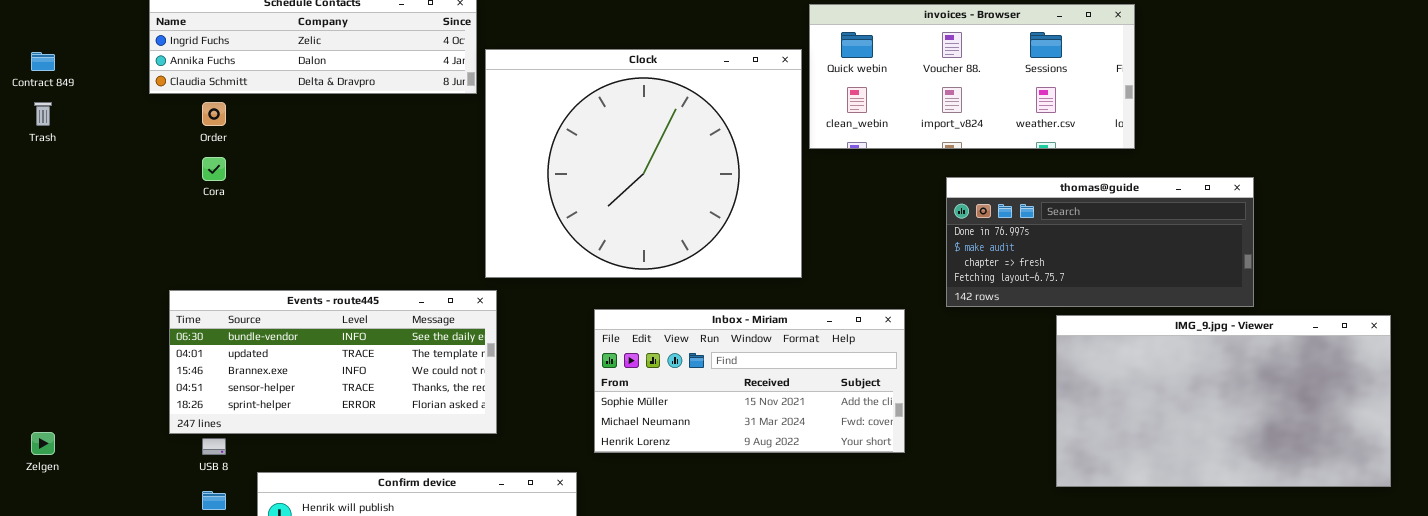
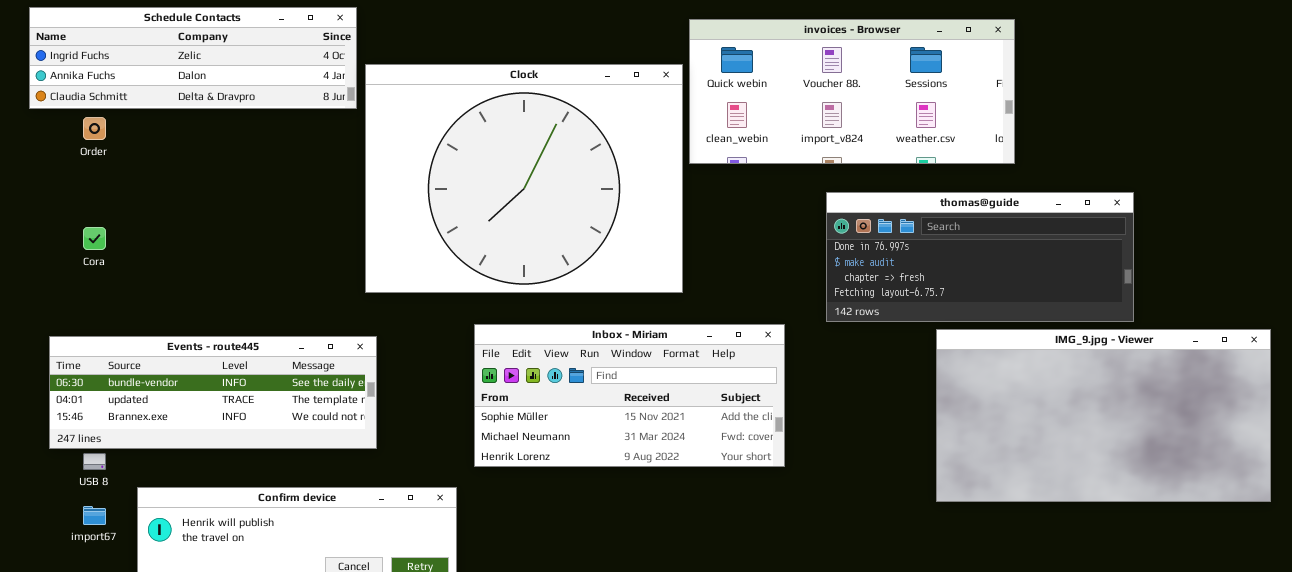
Cora: [202,157,226,181] -> [83,227,106,250], moved
Events - route445: [169,290,497,434] -> [49,336,377,449], resized

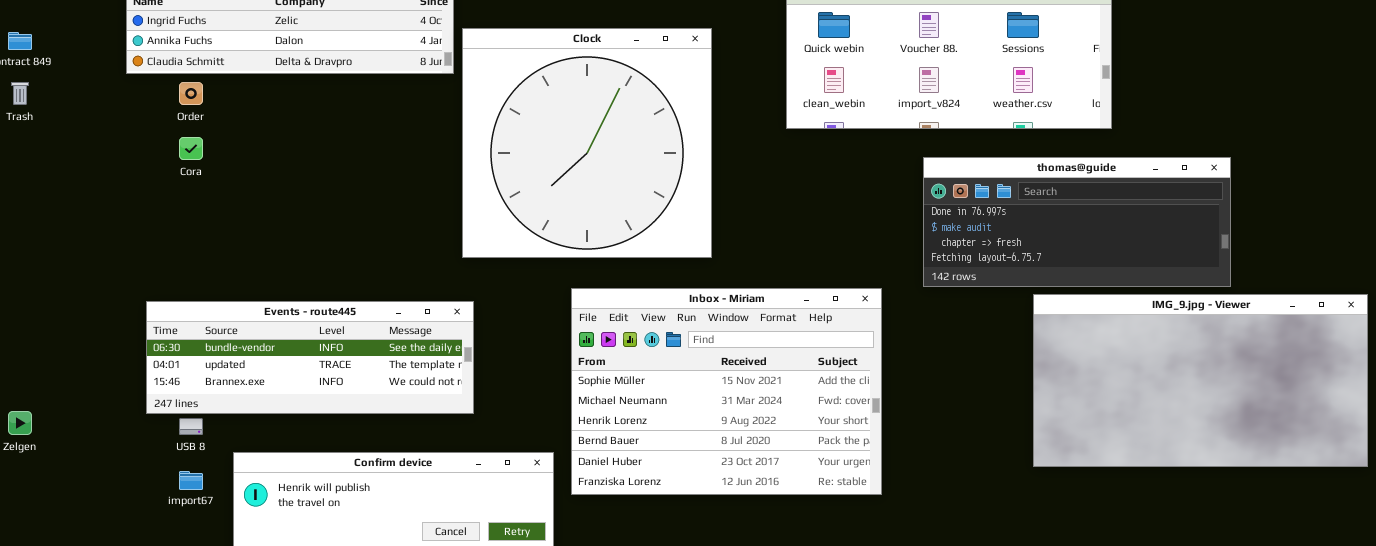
Clock: [365,64,683,293] -> [462,28,712,258], resized
Cora: [83,227,106,250] -> [179,137,203,160], moved
Inbox - Miriam: [474,324,785,467] -> [571,288,882,495], resized

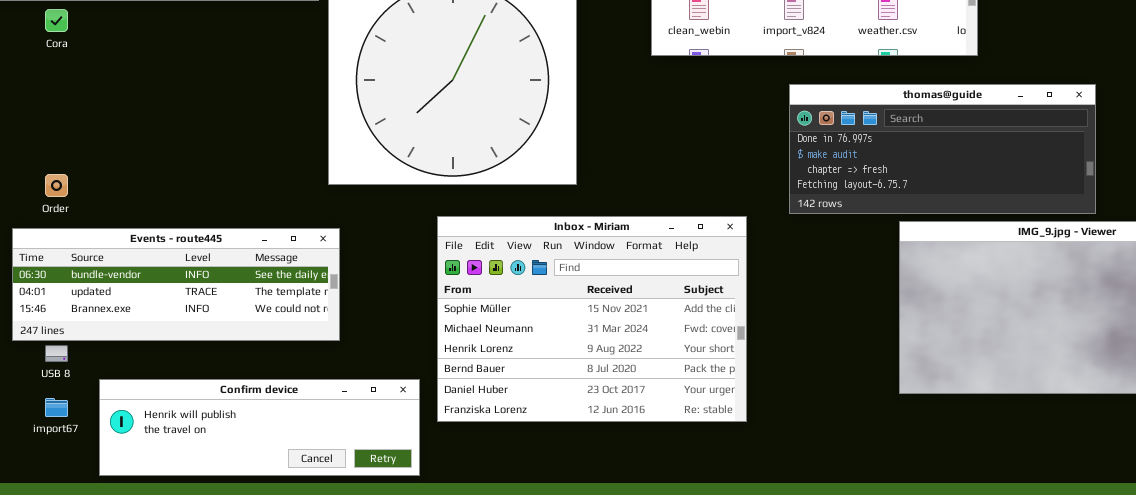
Order: [179,82,203,105] -> [45,174,68,197], moved
Cora: [179,137,203,160] -> [45,9,68,32], moved

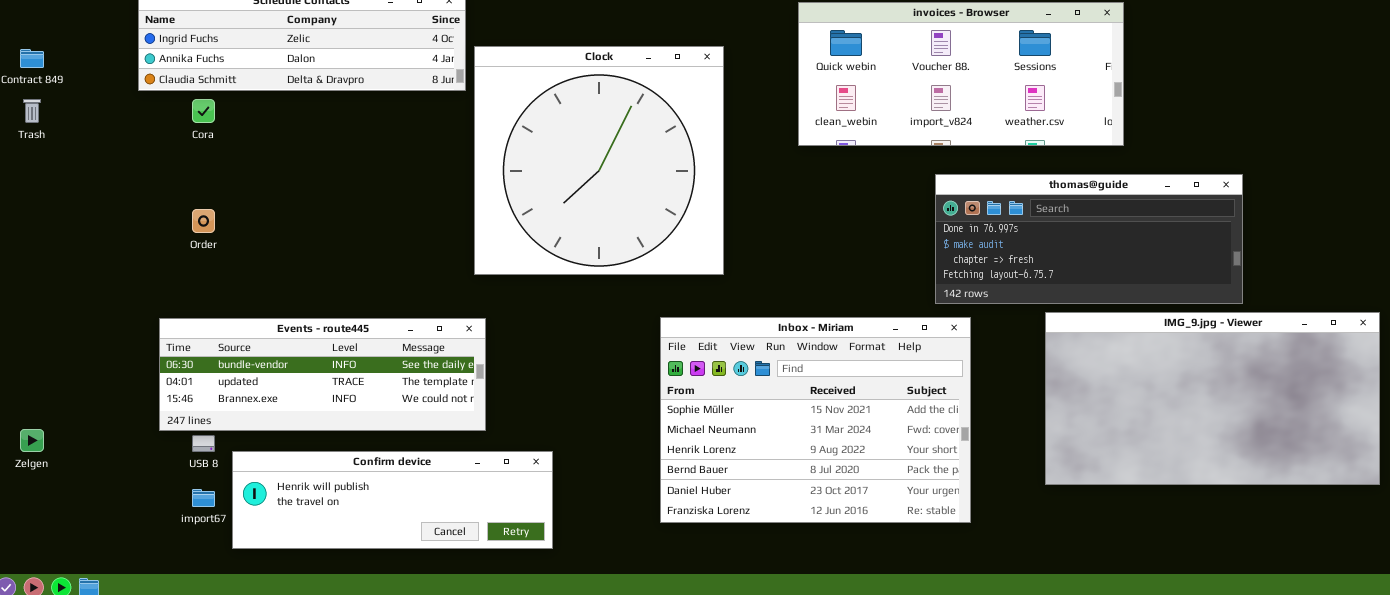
Order: [45,174,68,197] -> [192,209,215,233], moved
Inbox - Miriam: [437,216,747,422] -> [660,317,971,523], moved
Confirm device: [99,379,420,476] -> [232,451,553,549], moved

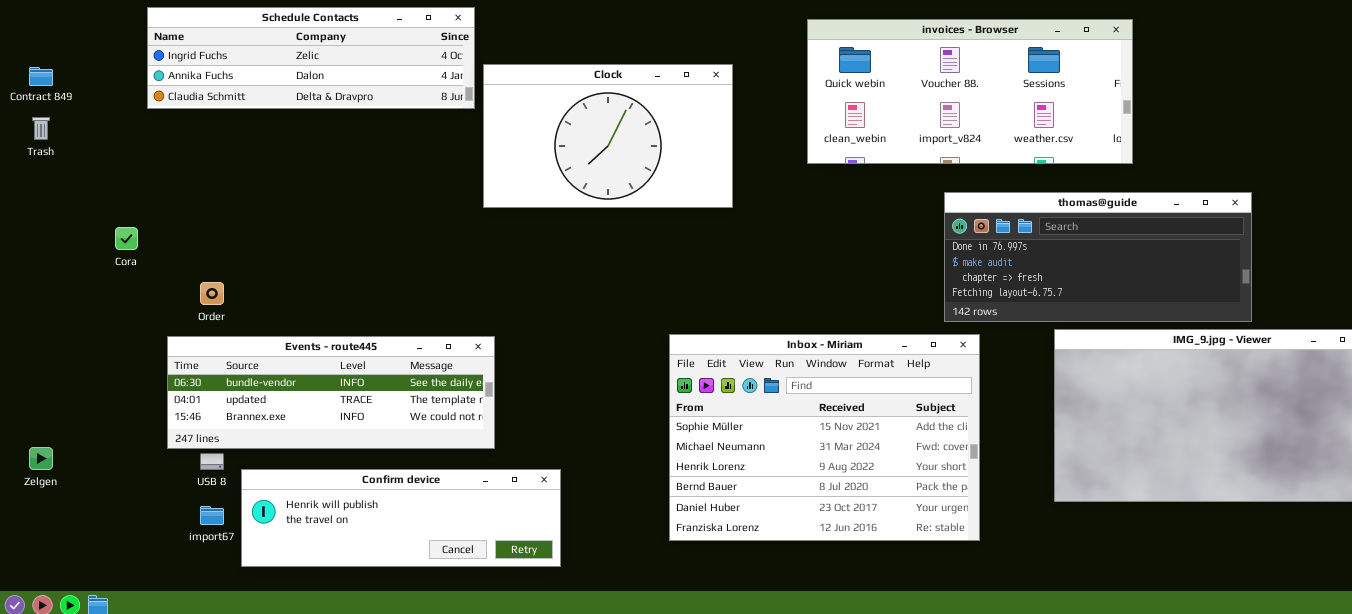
Clock: [474,46,724,275] -> [483,64,733,208], resized
Cora: [192,99,215,123] -> [115,227,138,250], moved
Order: [192,209,215,233] -> [200,282,224,305], moved

